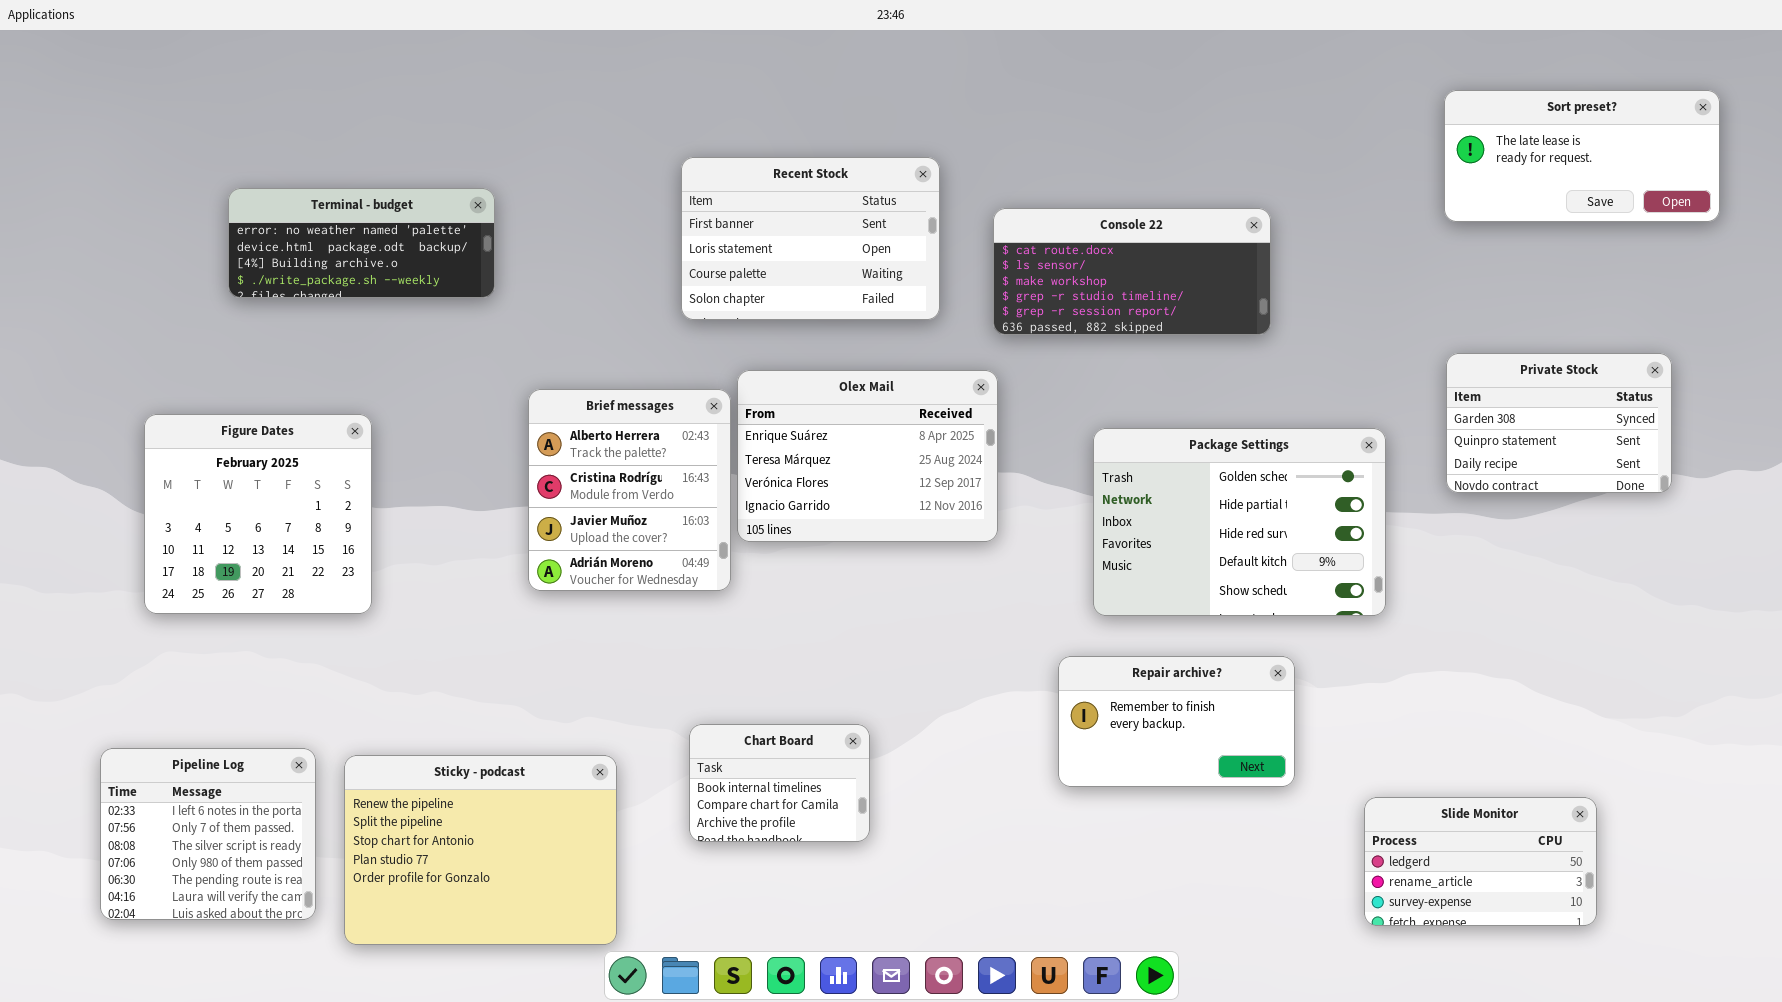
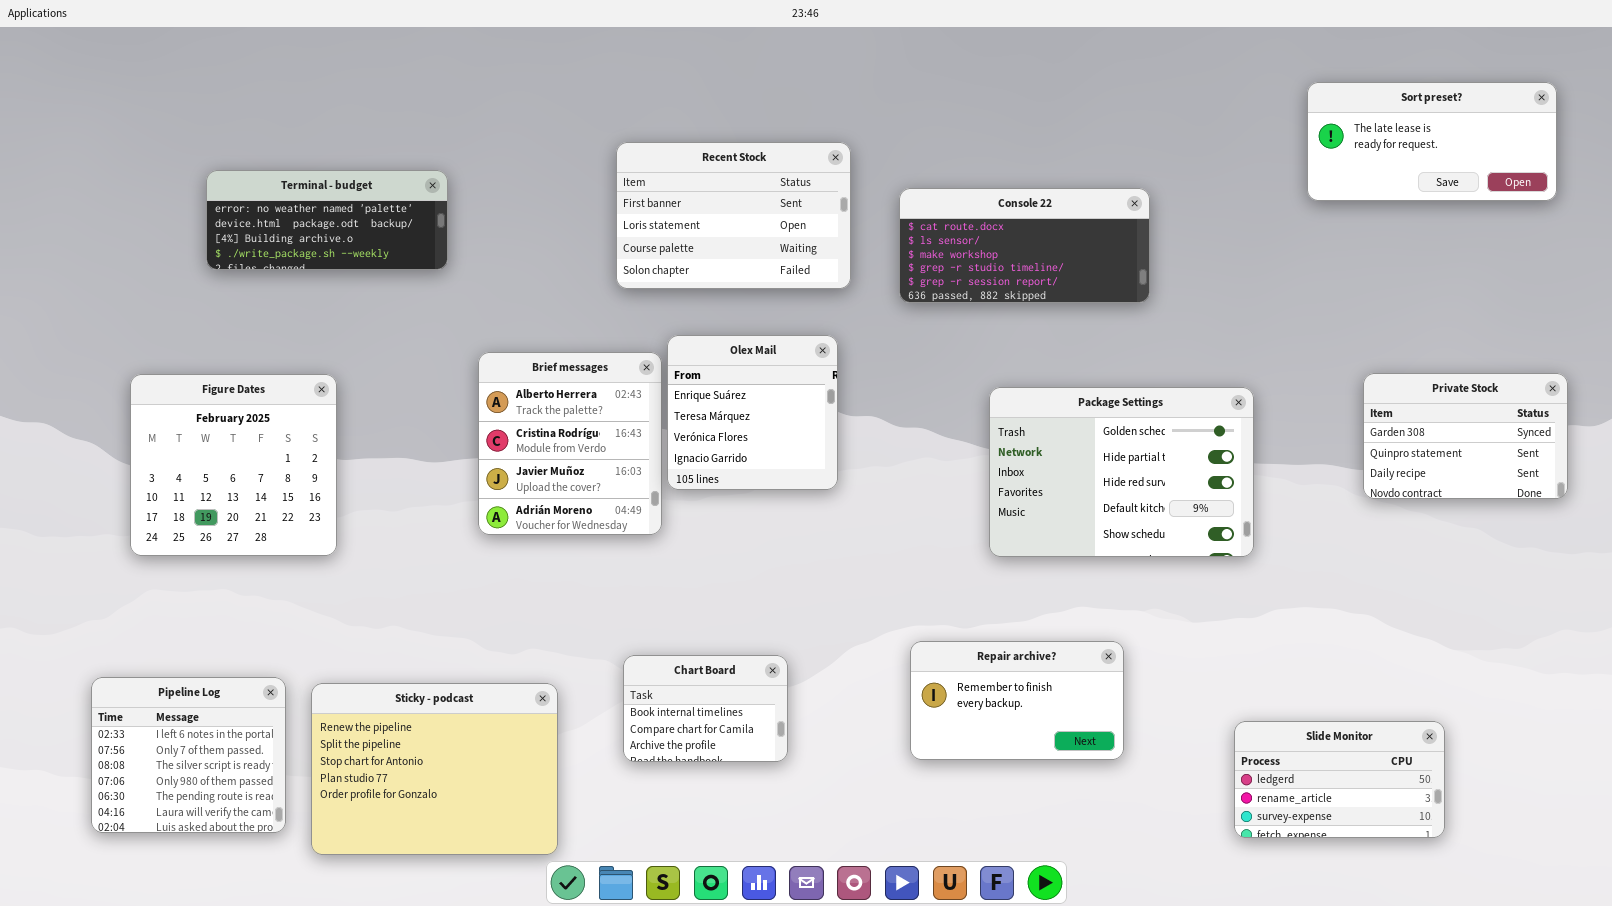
Private Stock: [1446,353,1672,493] -> [1363,373,1568,499], moved
Olex Mail: [737,370,998,542] -> [667,335,838,490], resized
Repair archive?: [1058,656,1295,787] -> [910,641,1124,760], moved

